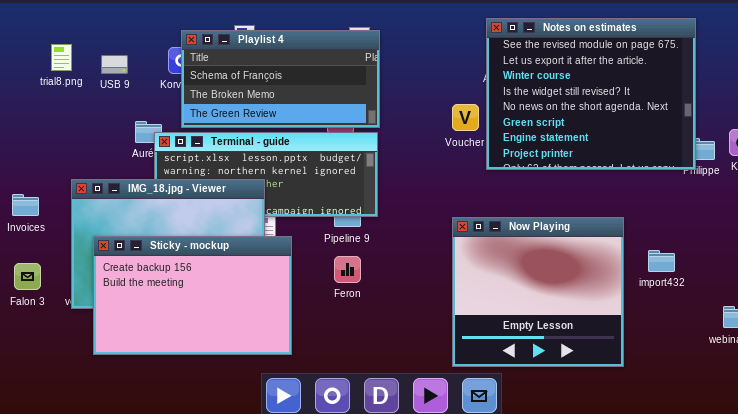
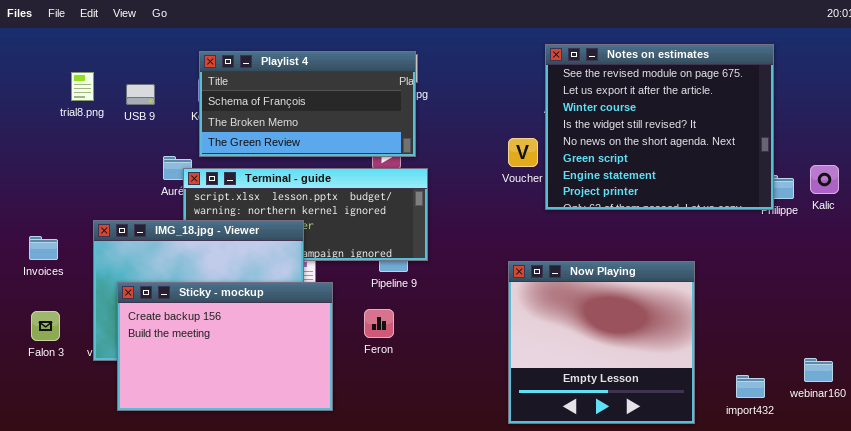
Playlist 4: [181,30,380,128] -> [199,51,416,157], moved
import432: [648,250,675,272] -> [736,375,765,398], moved
Feron: [334,256,361,283] -> [364,309,394,338], moved

